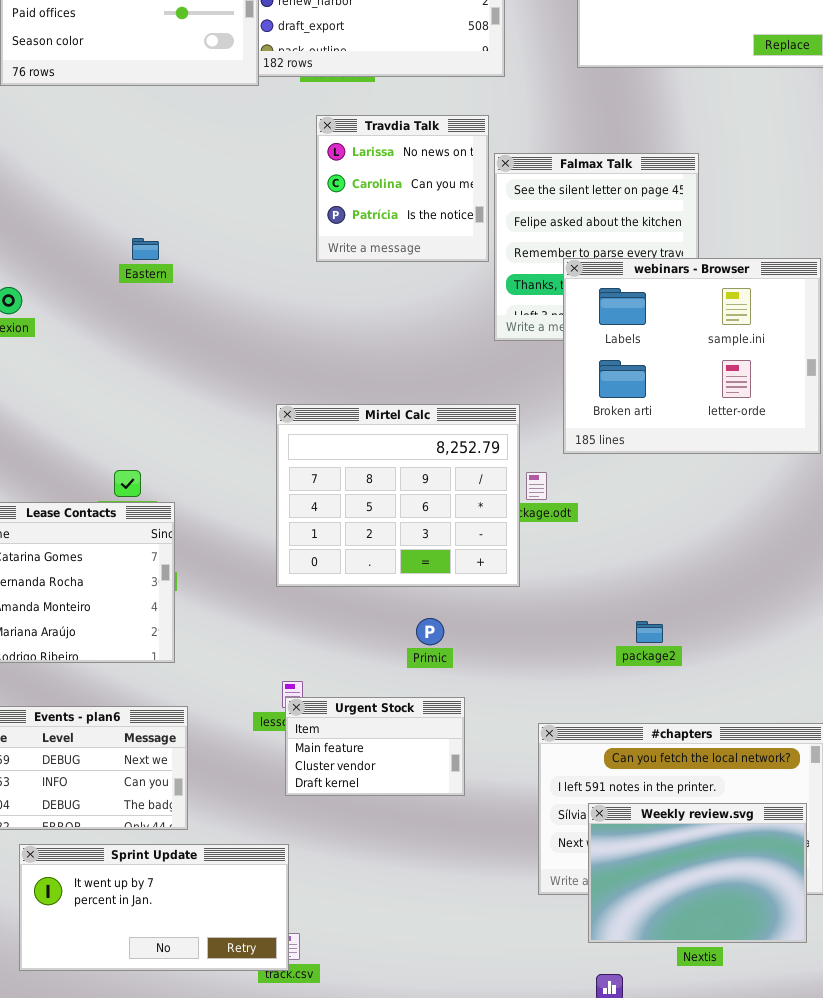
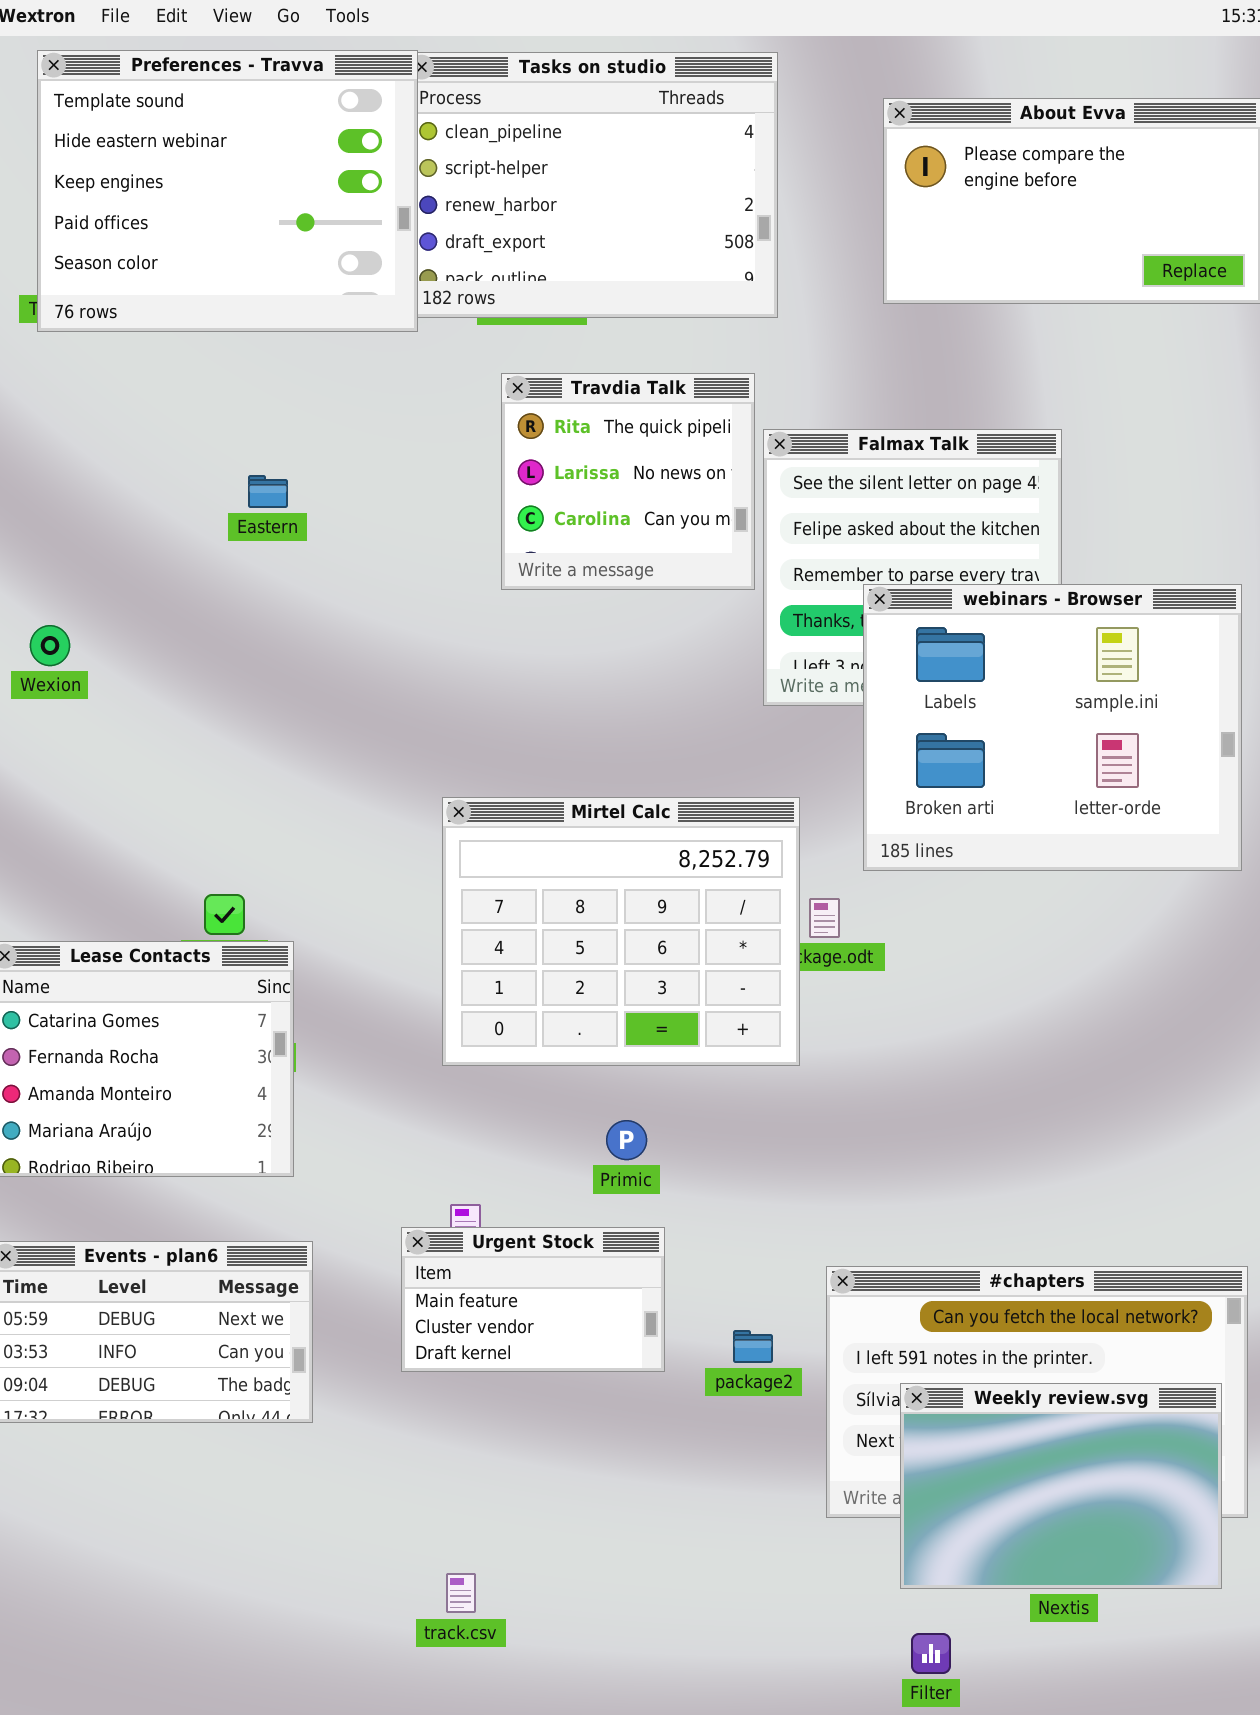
Travdia Talk: [316,115,489,262] -> [501,373,755,590], scrolled up 1 row
Eastern: [132,238,159,260] -> [248,475,288,508], moved
Primic: [416,618,444,645] -> [606,1120,647,1160], moved
package2: [636,621,663,643] -> [733,1330,773,1363], moved
Urgent Stock: [285,697,465,796] -> [401,1227,665,1372], moved
Sprint Update: [19,844,289,971] -> none, closed

